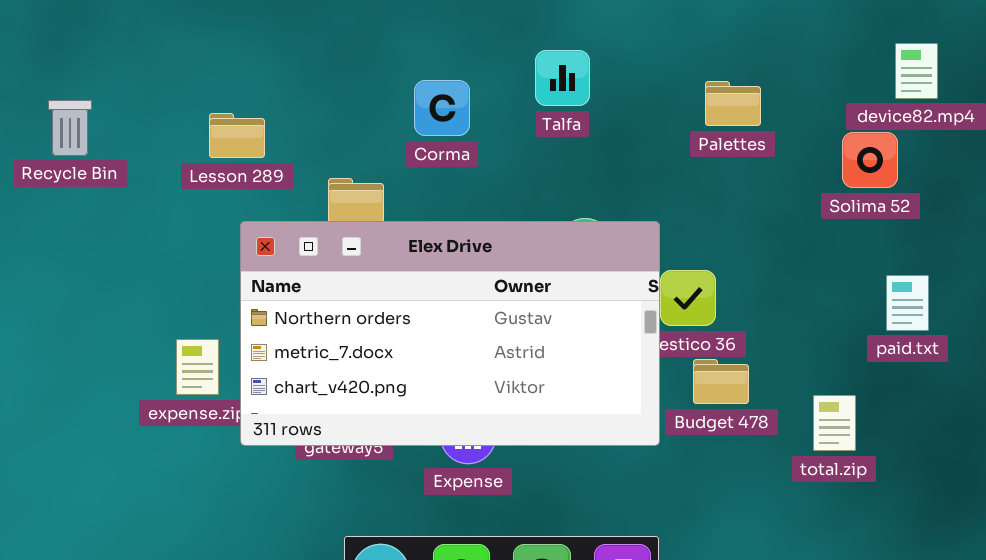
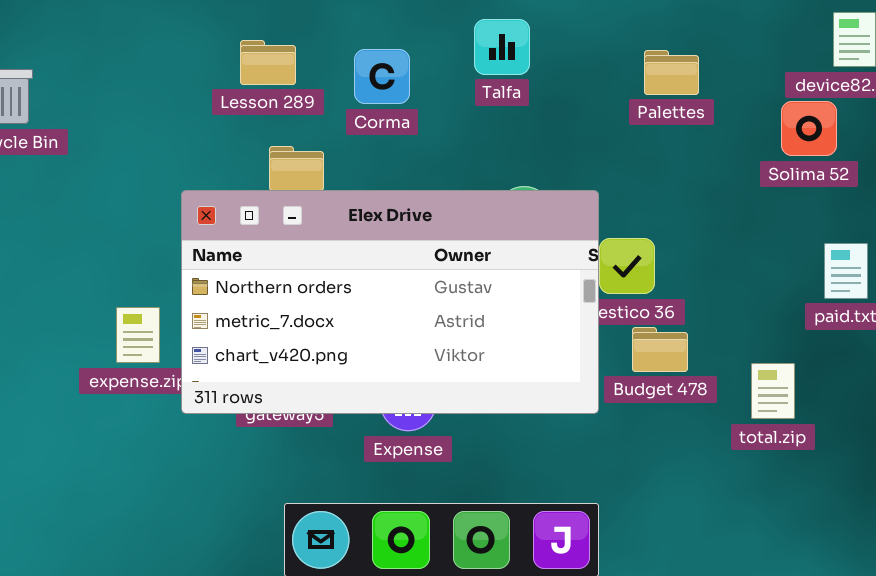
Lesson 289: [209,113,265,158] -> [240,40,296,85], moved

